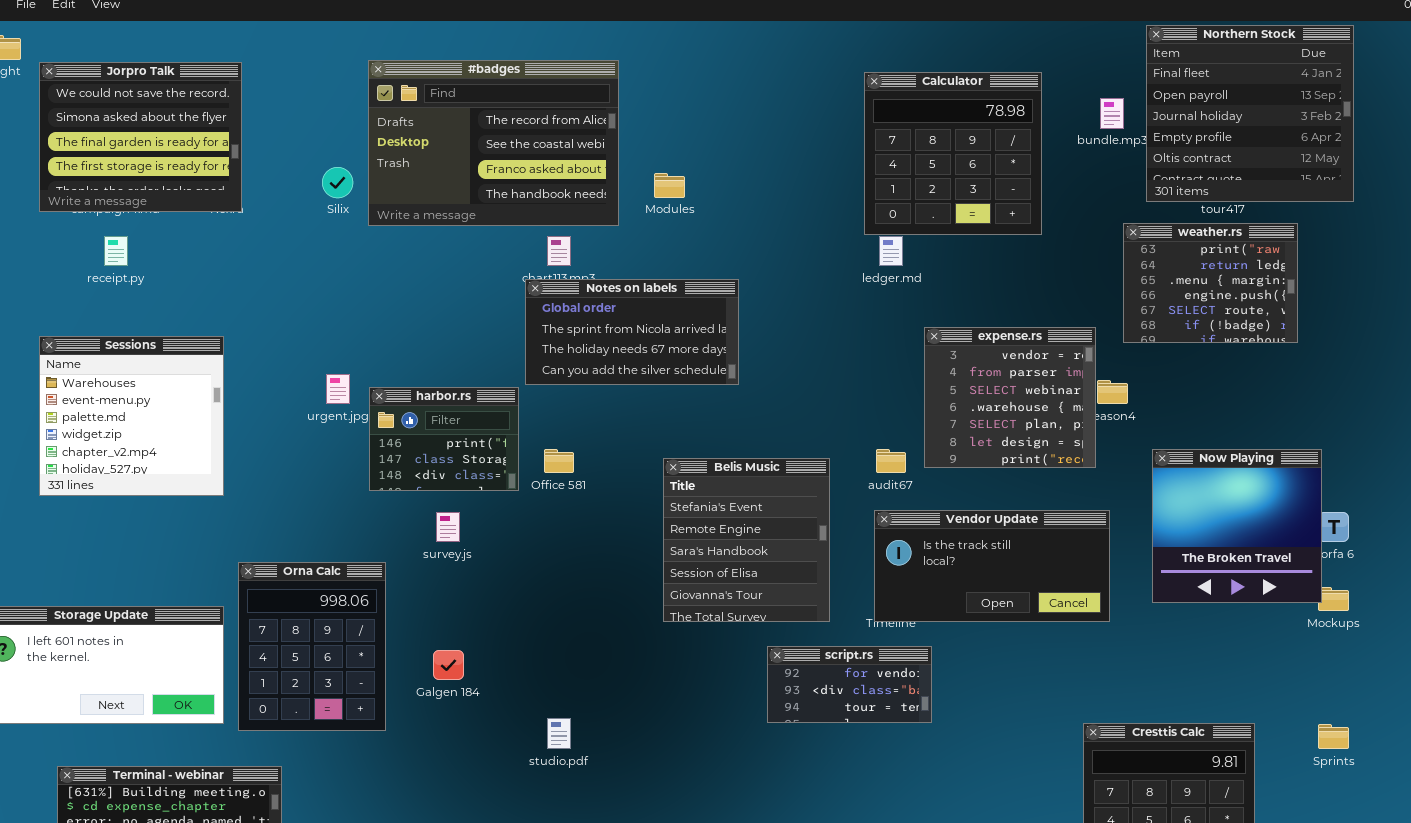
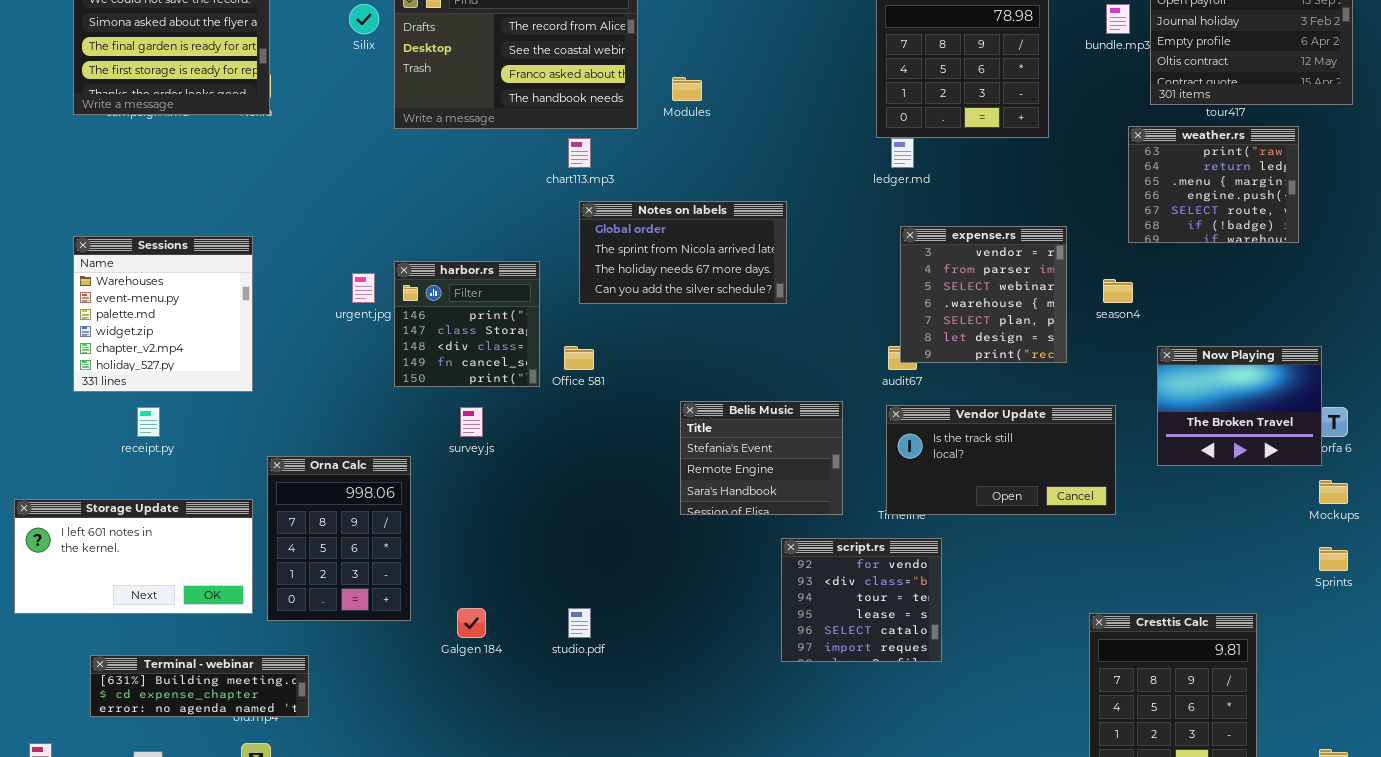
Silix: [322,167,353,198] -> [349,4,379,34], moved
receipt.py: [104,236,128,266] -> [137,407,160,437], moved
Notes on labels: [525,279,739,385] -> [579,201,787,304], moved
expense.rs: [924,327,1096,468] -> [900,226,1067,363], moved
harbor.rs: [369,387,519,491] -> [394,261,540,387], resized
Now Playing: [1152,449,1322,603] -> [1157,346,1322,466], resized
Belis Music: [663,458,830,622] -> [680,401,843,515], resized
script.rs: [767,646,932,723] -> [781,538,942,662], resized
Galgen 184: [433,650,464,680] -> [457,608,486,638], moved
Sprints: [1318,724,1349,749] -> [1319,547,1348,571], moved

